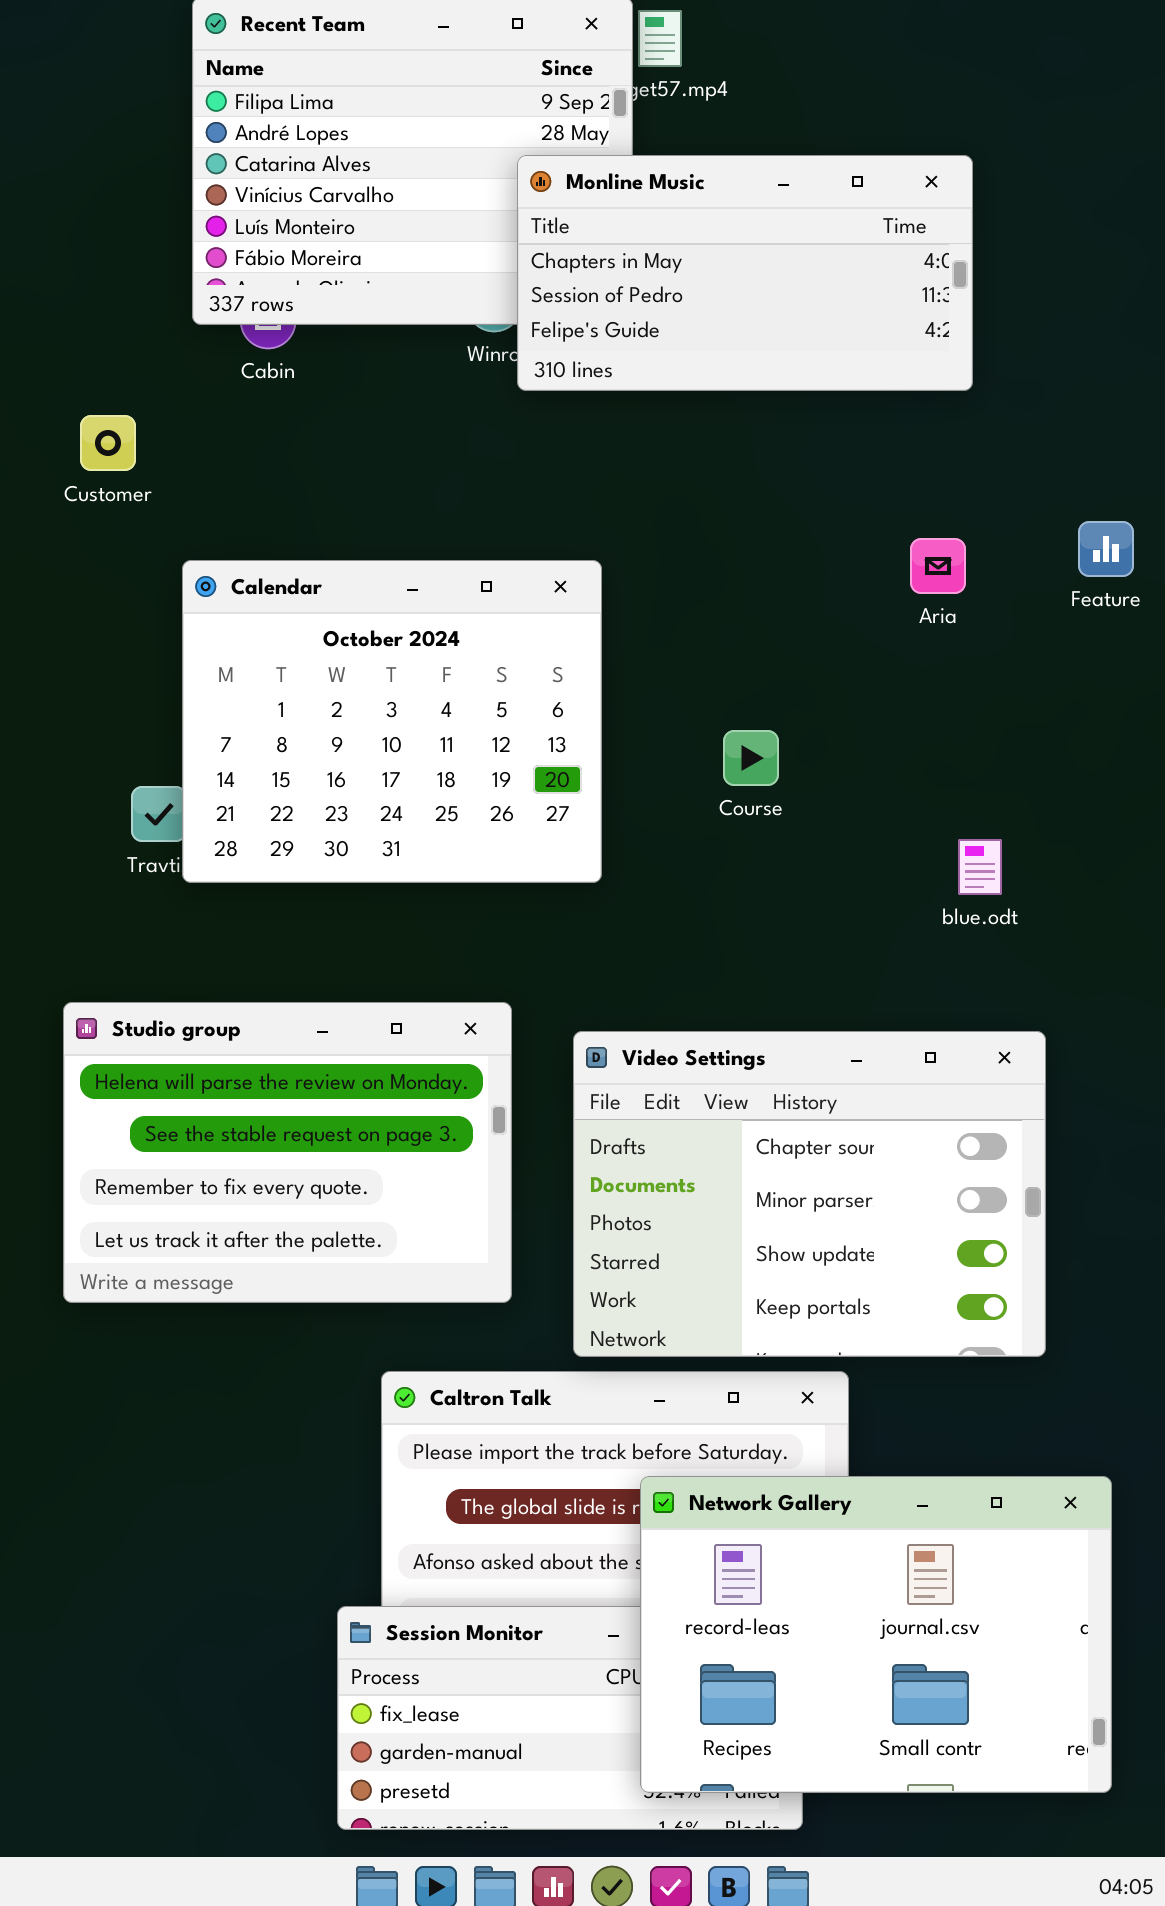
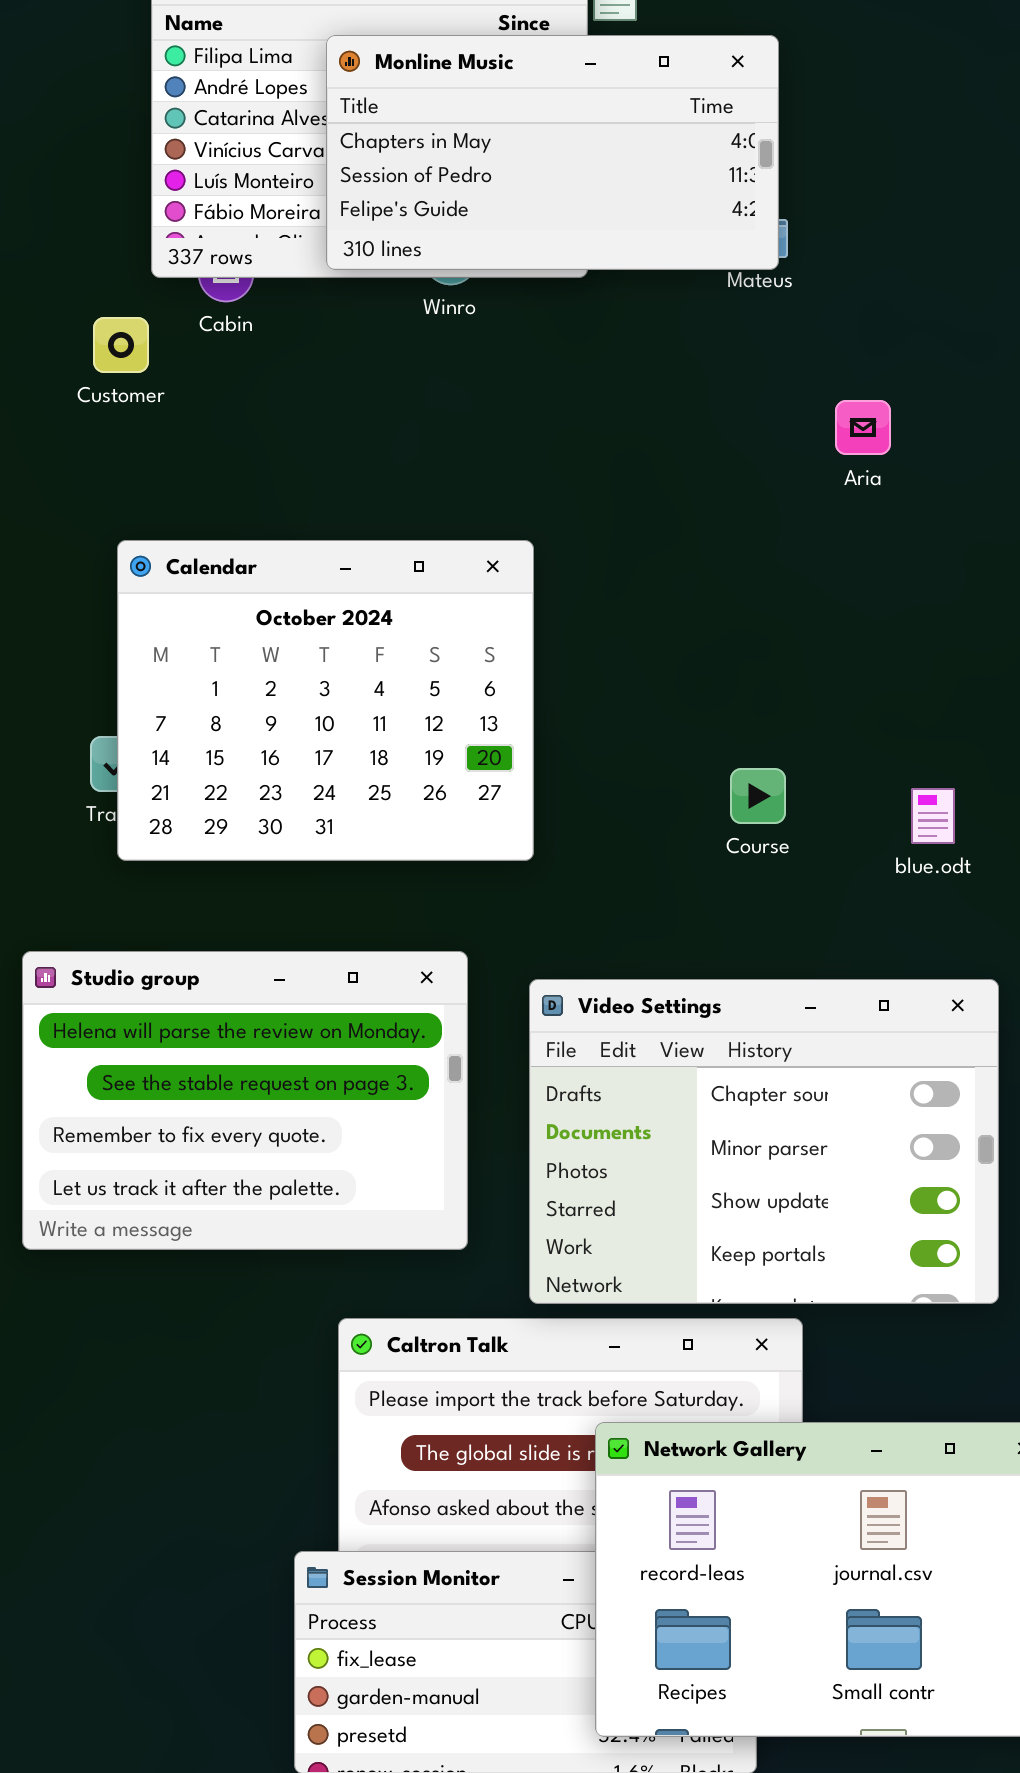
Monline Music: [517,155,973,391] -> [326,35,779,270], moved
Customer: [80,415,136,471] -> [93,317,149,373], moved
Aria: [910,538,966,594] -> [835,400,891,455], moved
Calendar: [182,560,602,883] -> [117,540,534,861], moved
Course: [723,730,779,786] -> [730,768,786,824], moved

